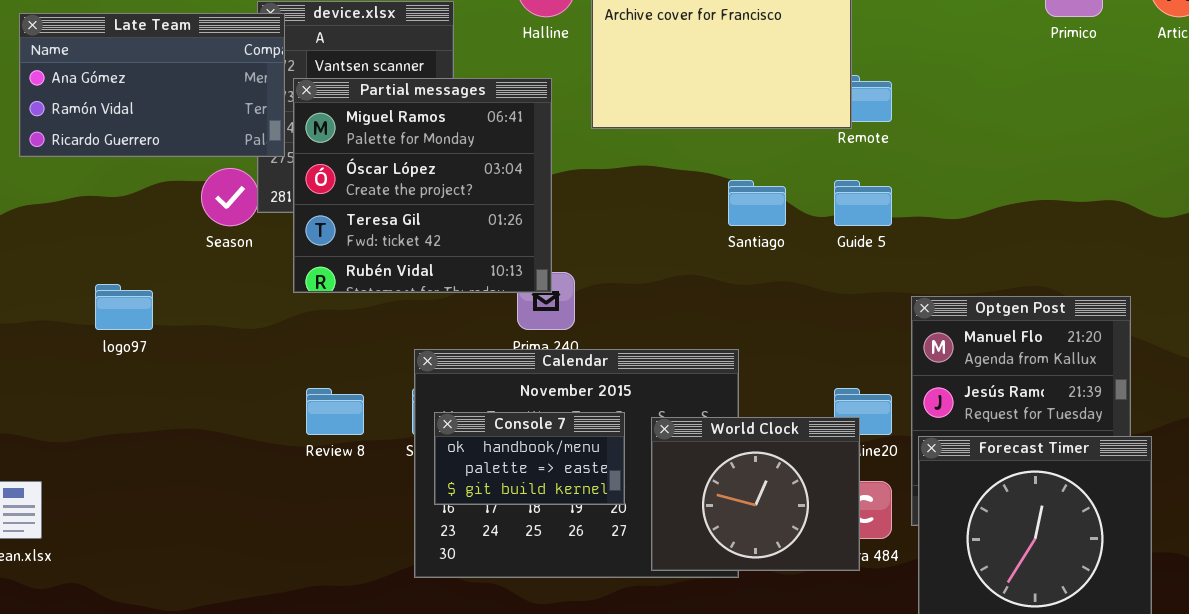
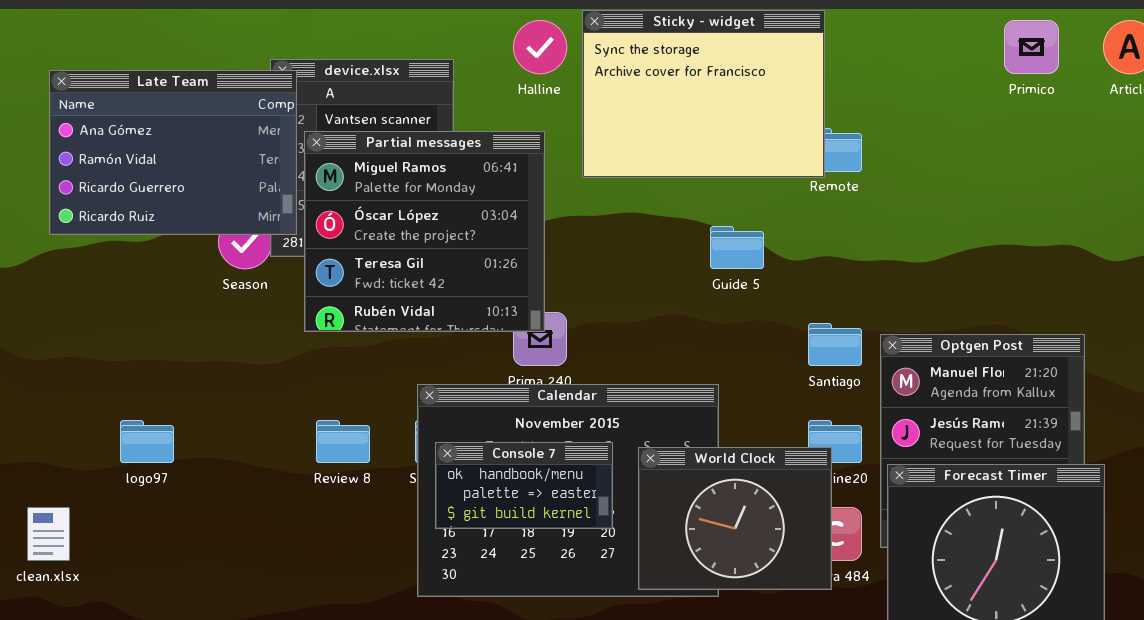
Late Team: [19,13,285,157] -> [49,70,297,235], resized
Santiago: [728,180,786,226] -> [808,323,862,366], moved
Guide 5: [834,180,892,226] -> [710,226,764,269], moved
logo97: [95,284,153,330] -> [120,420,174,463], moved

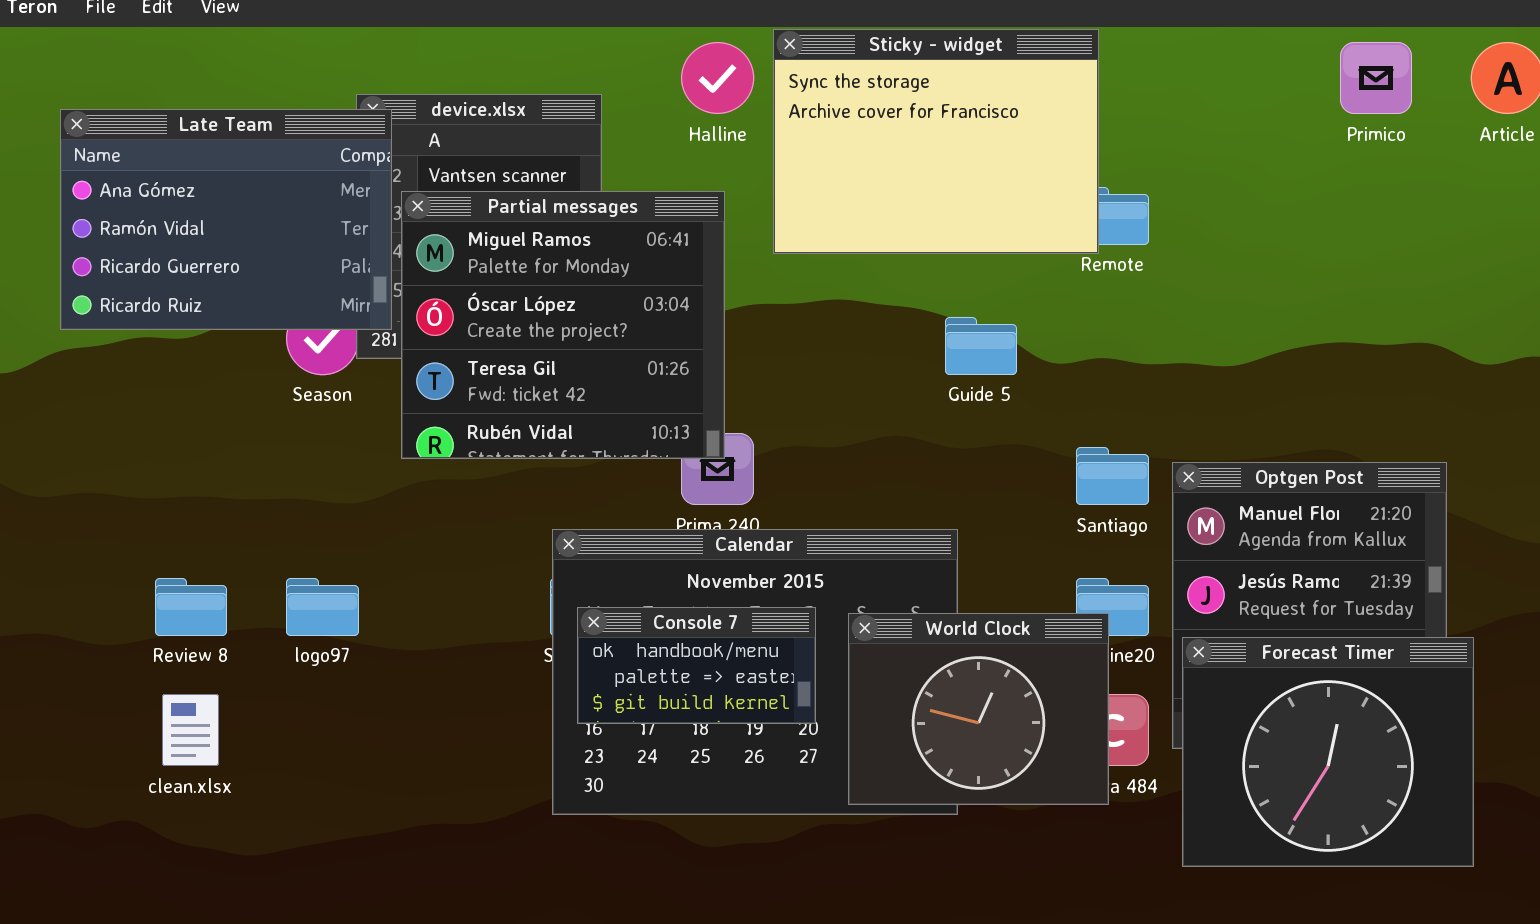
logo97: [120,420,174,463] -> [286,578,359,636], moved
Review 8: [316,420,370,463] -> [155,578,227,636], moved
clean.xlsx: [27,507,70,561] -> [162,694,219,766], moved

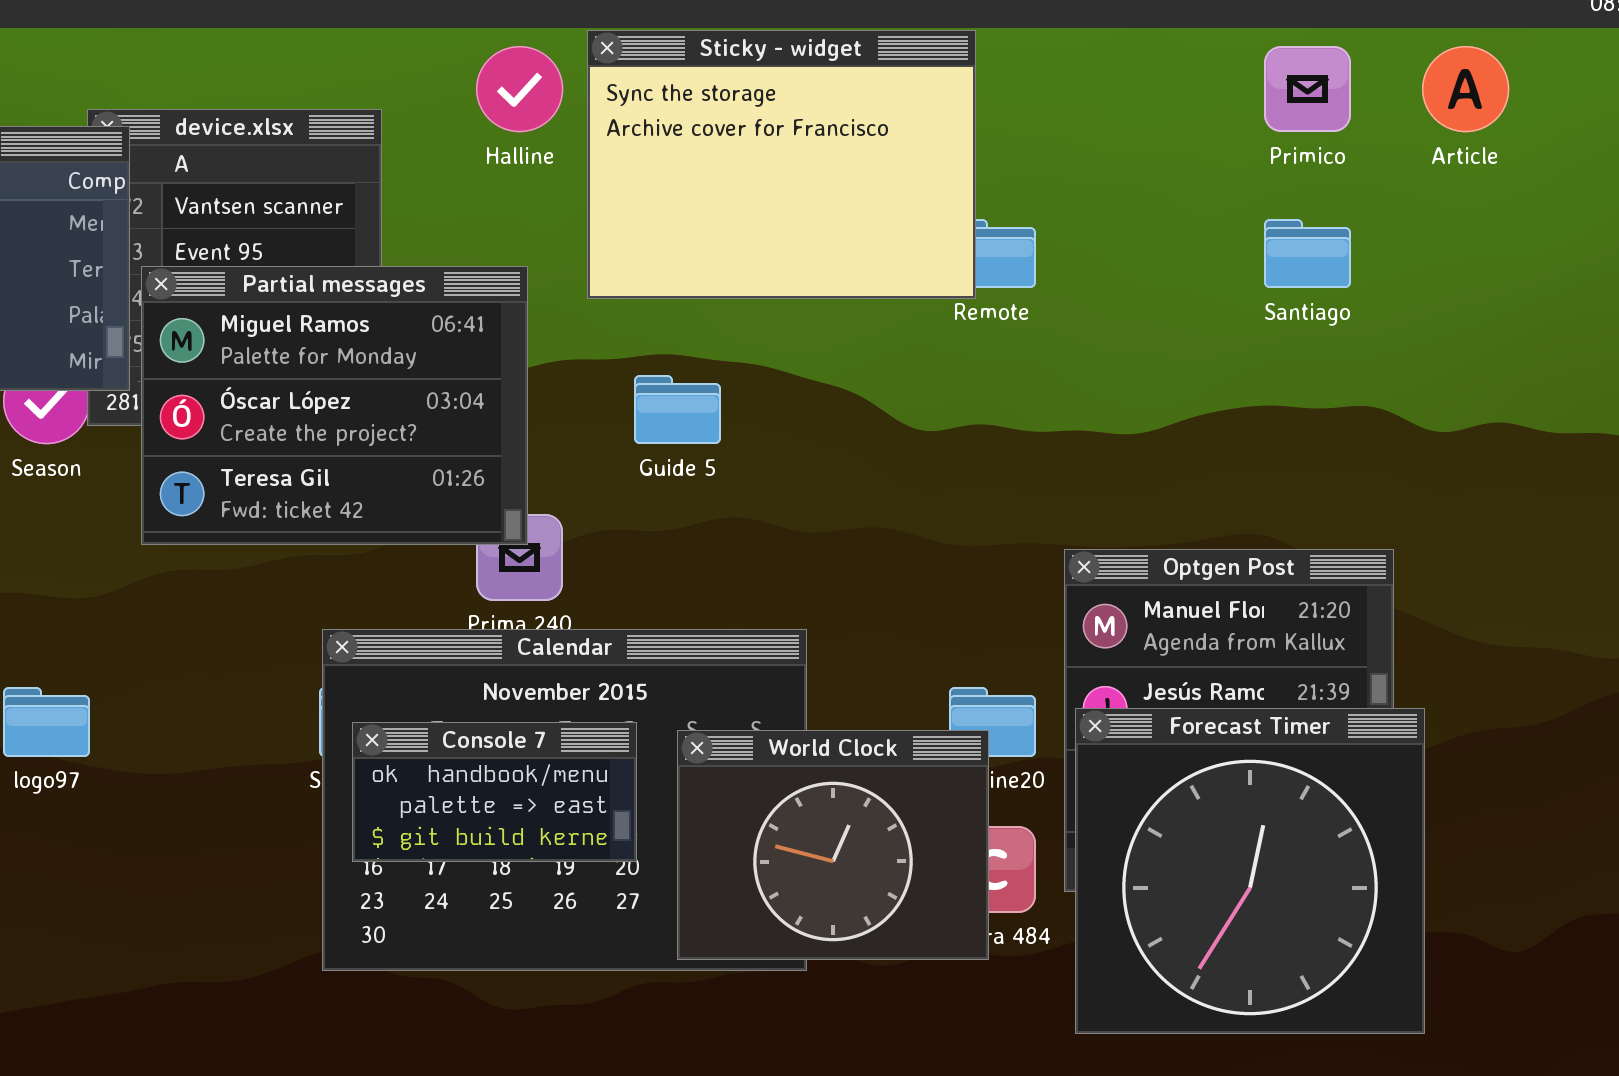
Partial messages: [401,191,725,459] -> [141,266,528,545], resized
Guide 5: [945,317,1017,375] -> [634,375,721,444], moved
Santiago: [1076,447,1149,505] -> [1264,219,1351,288], moved
Forecast Timer: [1182,637,1474,867] -> [1075,708,1425,1034], resized

